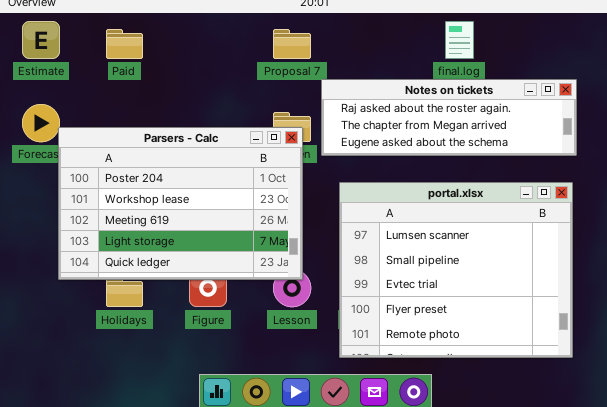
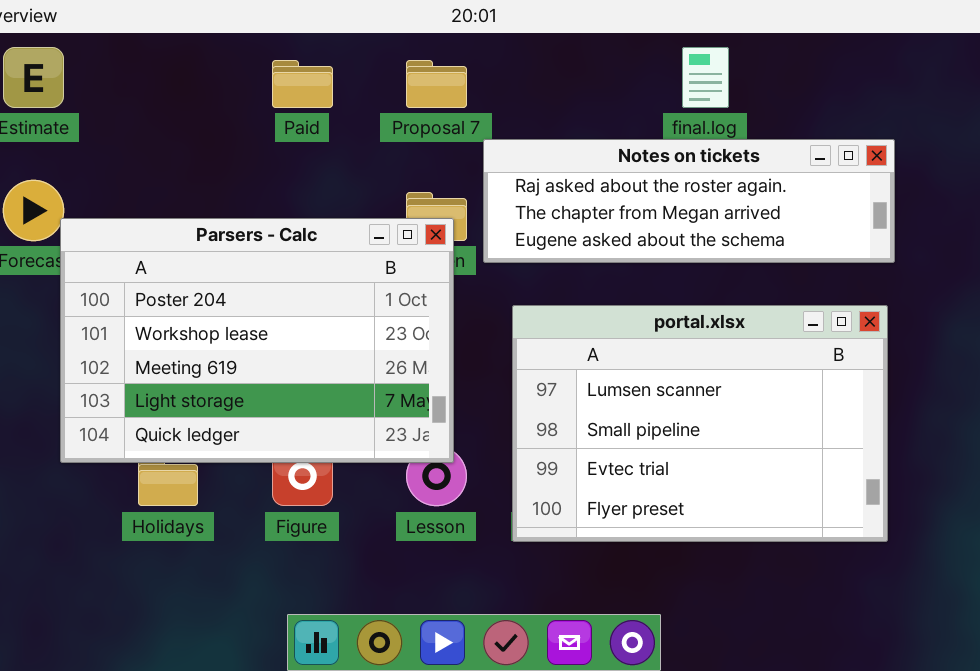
Paid: [106,29,143,59] -> [272,60,333,108], moved
portal.xlsx: [339,182,573,358] -> [512,305,888,542], resized

